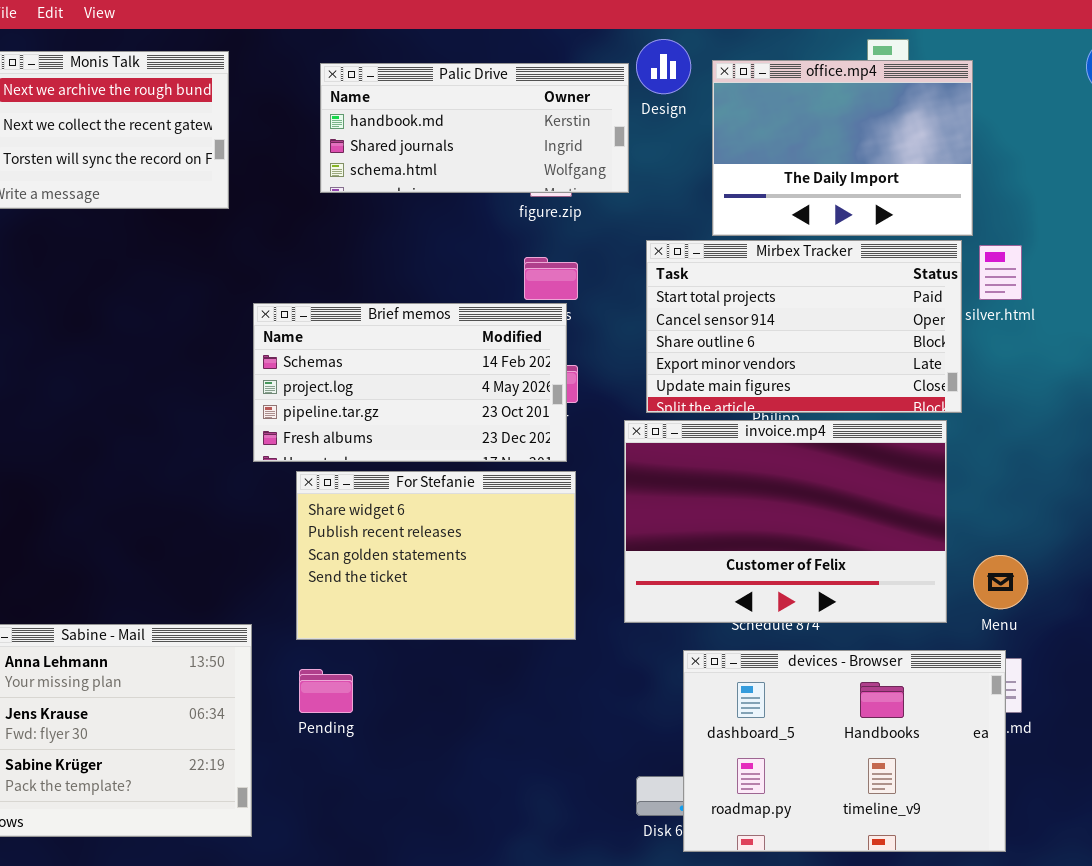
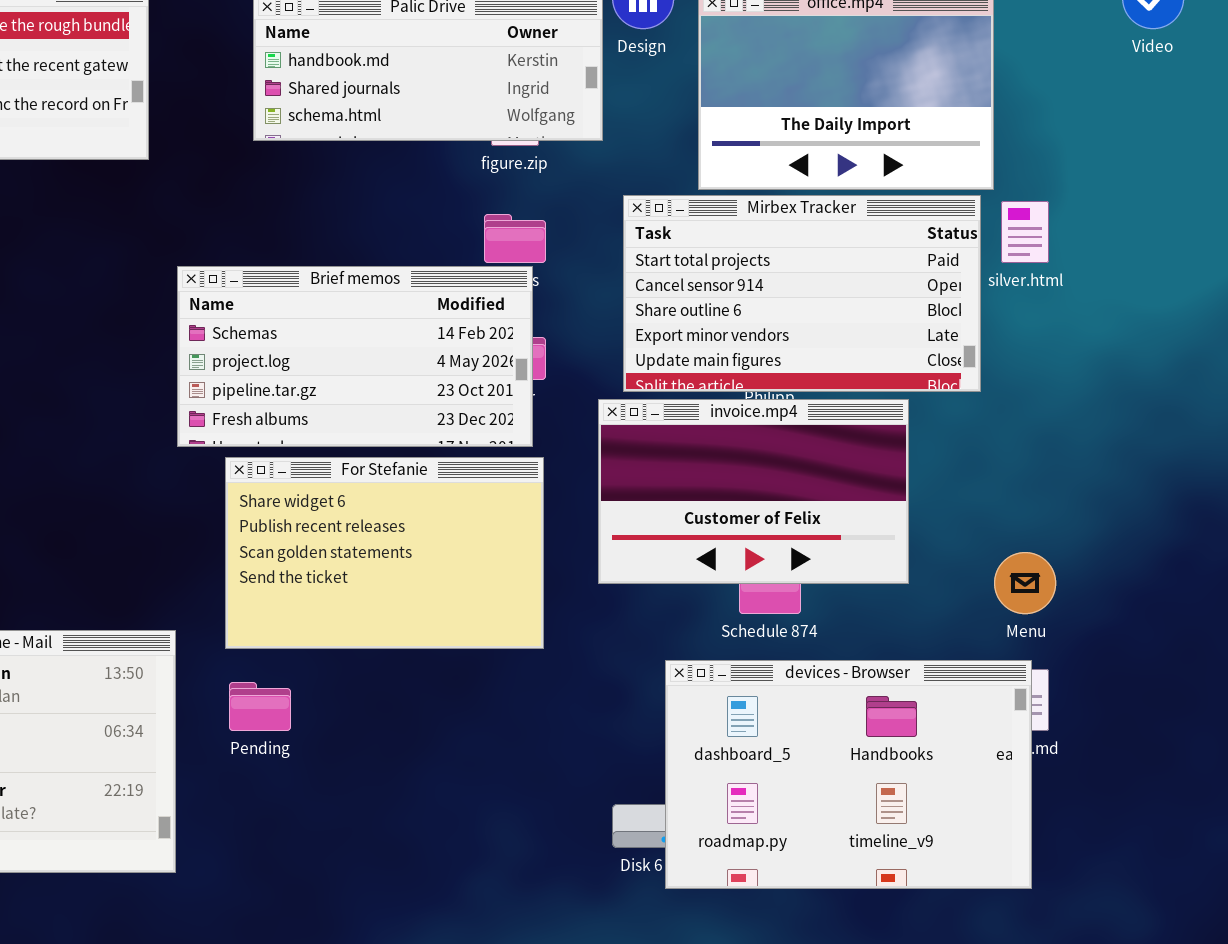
invoice.mp4: [624,420,947,623] -> [598,399,909,584], resized

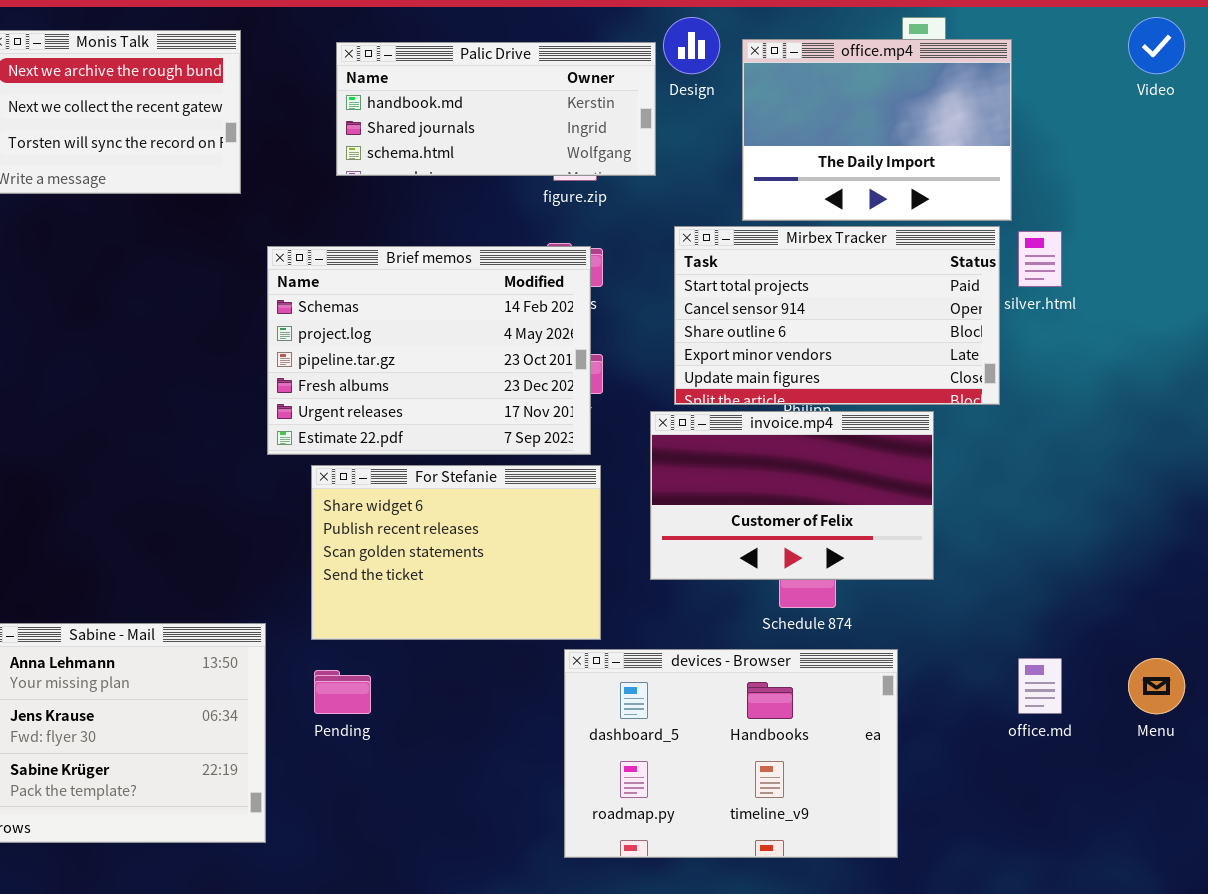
Brief memos: [177,266,533,447] -> [267,246,591,455], resized
Menu: [994,552,1056,614] -> [1128,658,1185,714], moved
devices - Browser: [665,660,1032,889] -> [564,649,898,858], moved

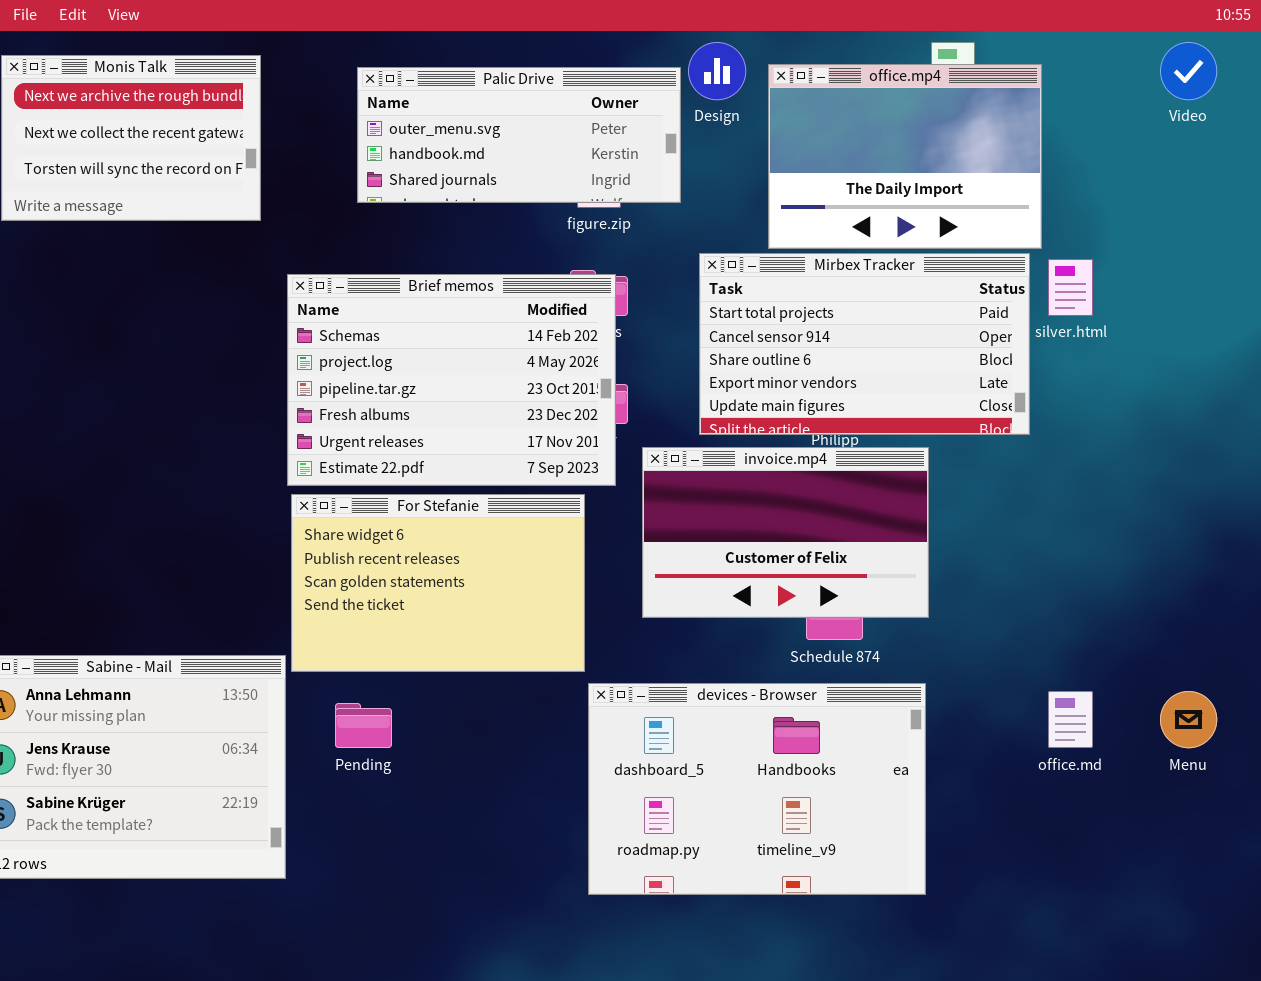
Palic Drive: [336,42,656,176] -> [357,67,681,203], scrolled up 1 row
invoice.mp4: [650,411,934,580] -> [642,447,929,618], moved
For Stefanie: [311,465,601,640] -> [291,494,585,672], moved

